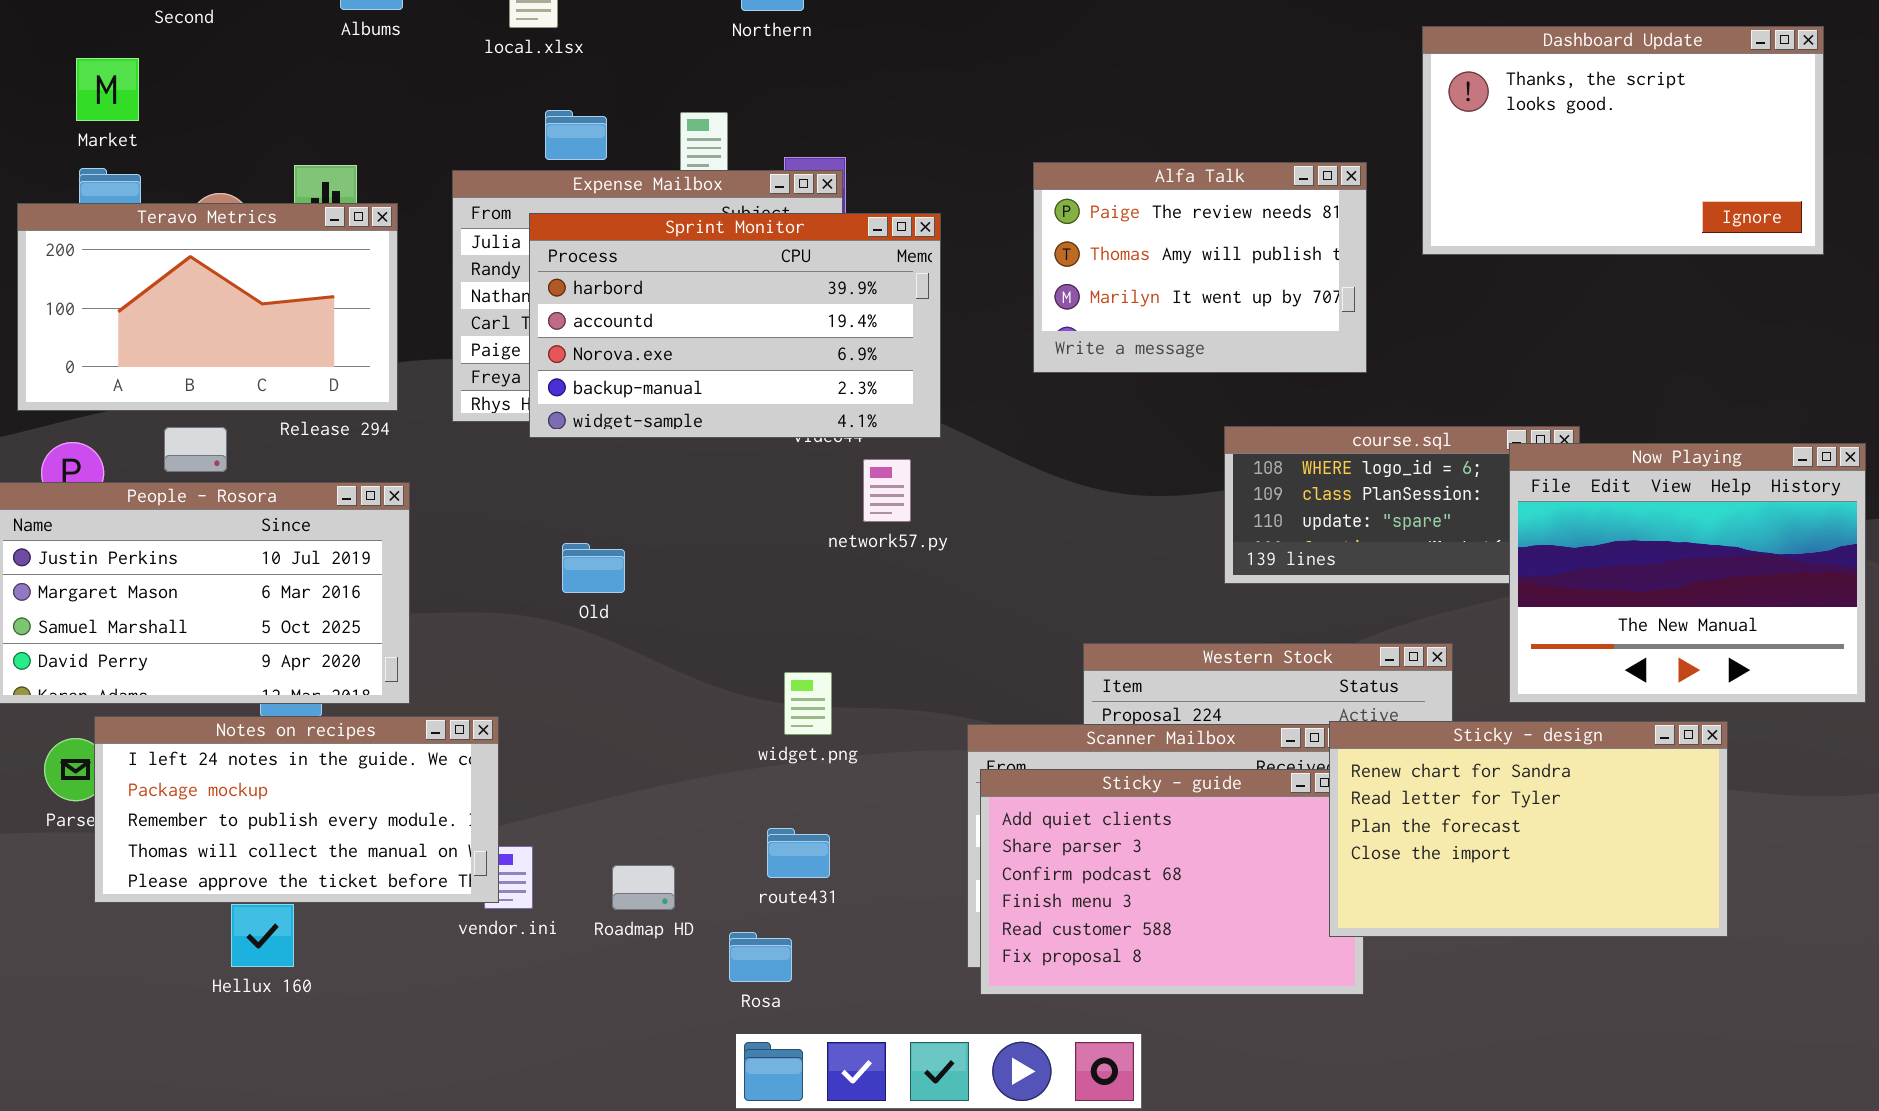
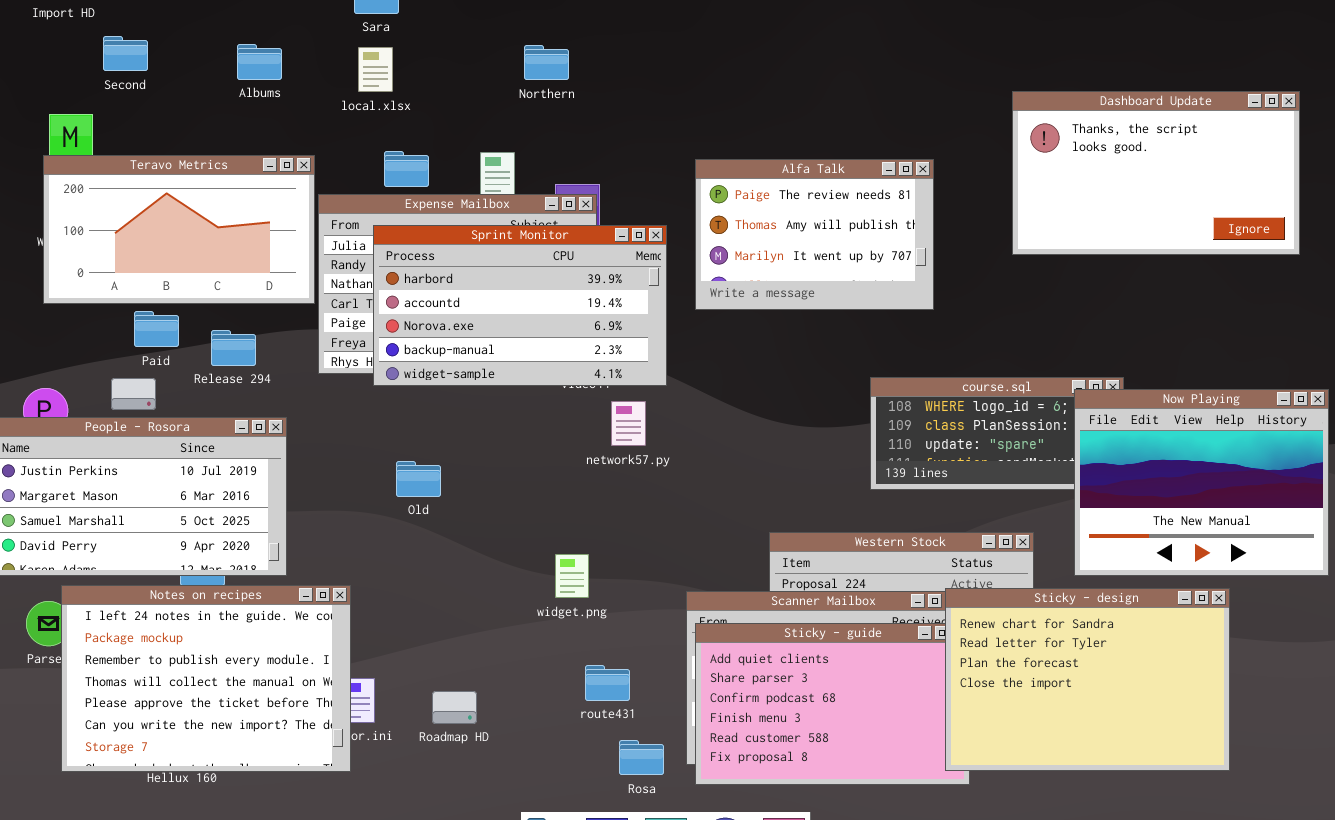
Alfa Talk: [1033,162,1367,373] -> [695,159,934,310], moved
Teravo Metrics: [17,203,398,411] -> [43,155,315,304], moved
Notes on recipes: [94,716,499,903] -> [61,585,351,772], resized
Sticky - design: [1329,721,1728,937] -> [945,588,1230,771], resized
route431: [767,828,830,878] -> [585,665,630,701], moved
Rosa: [729,932,792,982] -> [619,740,664,775], moved

